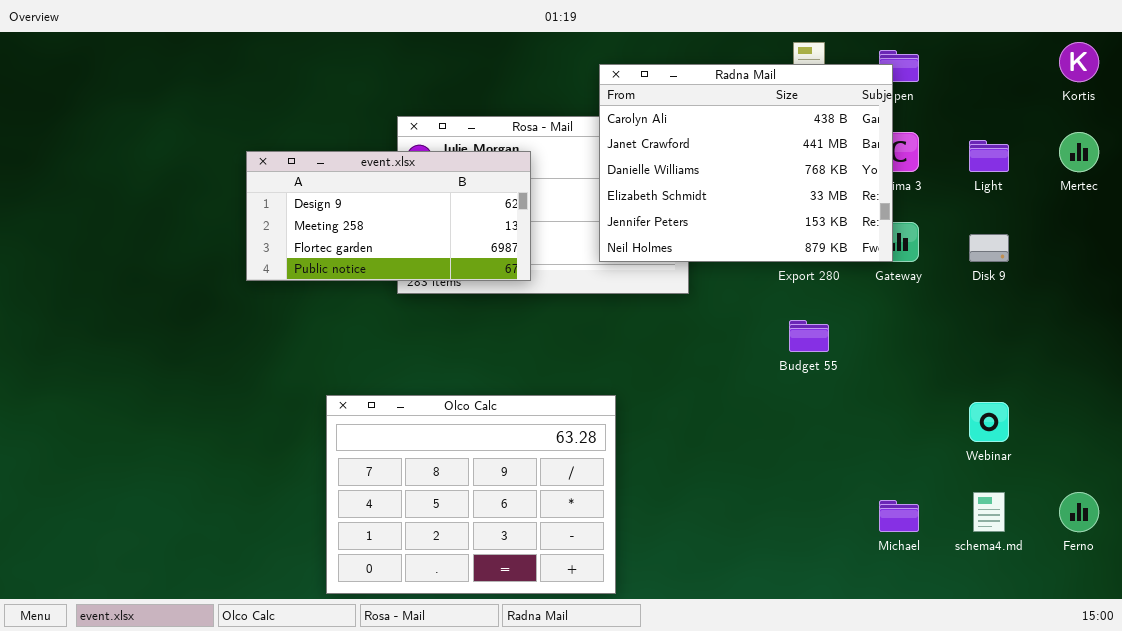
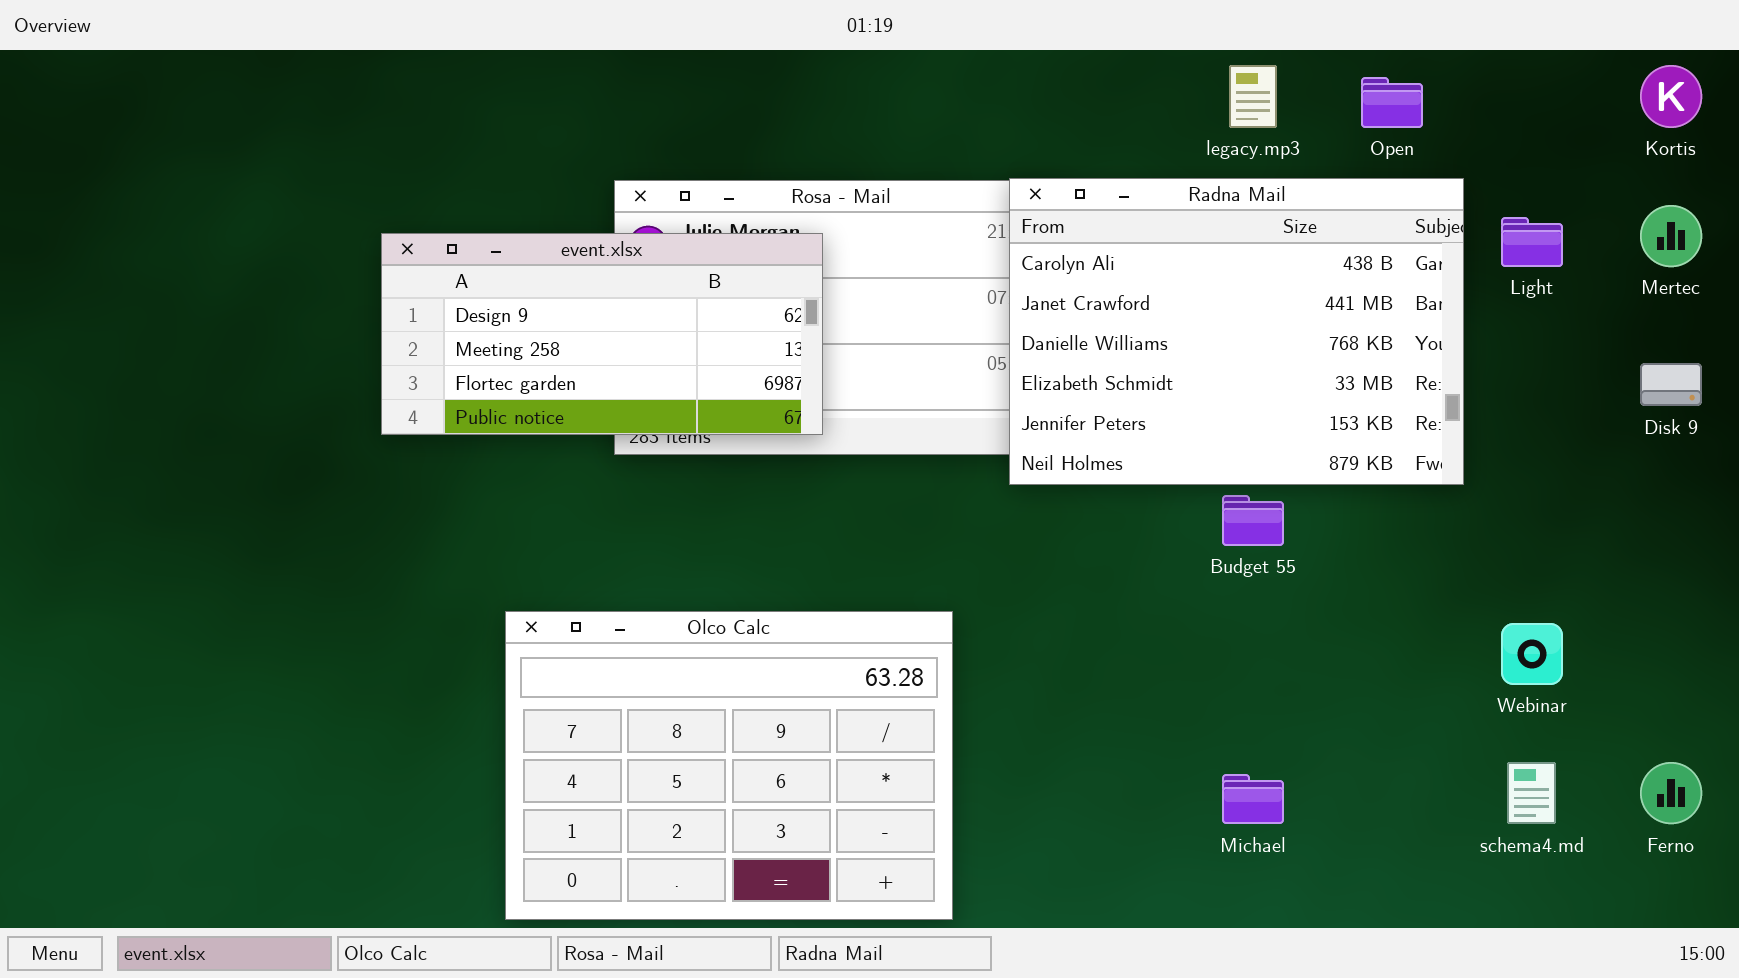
Radna Mail: [599,64,893,262] -> [1009,178,1464,485], moved
Disk 9: [969,234,1009,262] -> [1640,363,1702,406], moved
Michael: [879,500,919,532] -> [1222,774,1284,824], moved

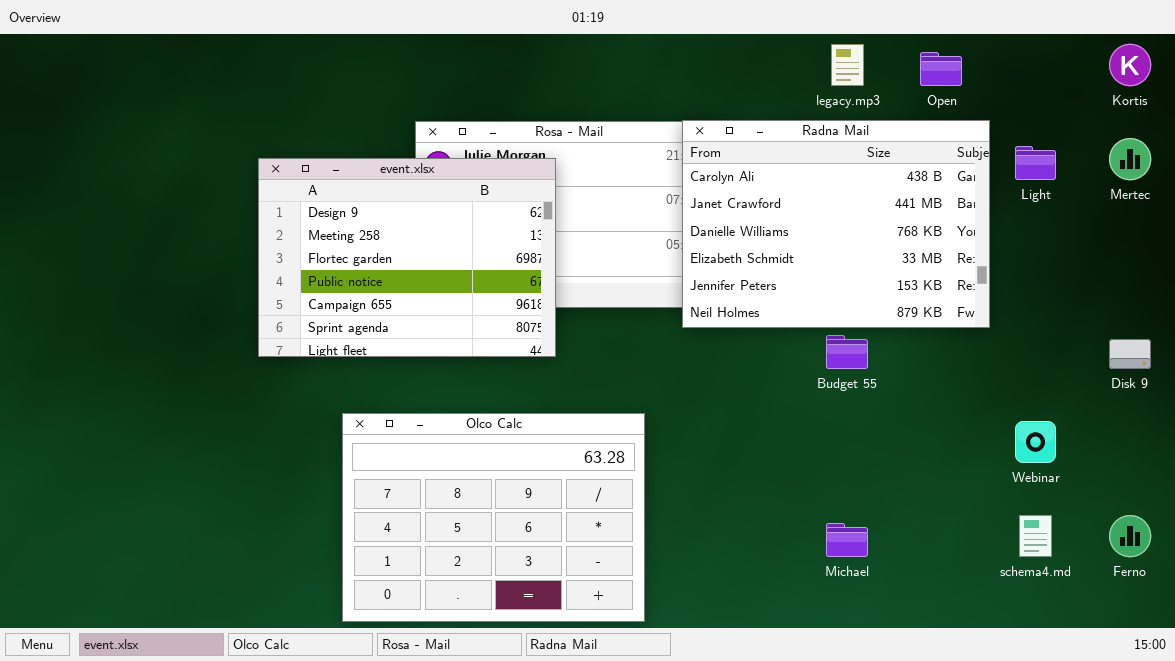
event.xlsx: [381,233,823,435] -> [258,158,556,357], resized
Disk 9: [1640,363,1702,406] -> [1109,339,1151,369], moved

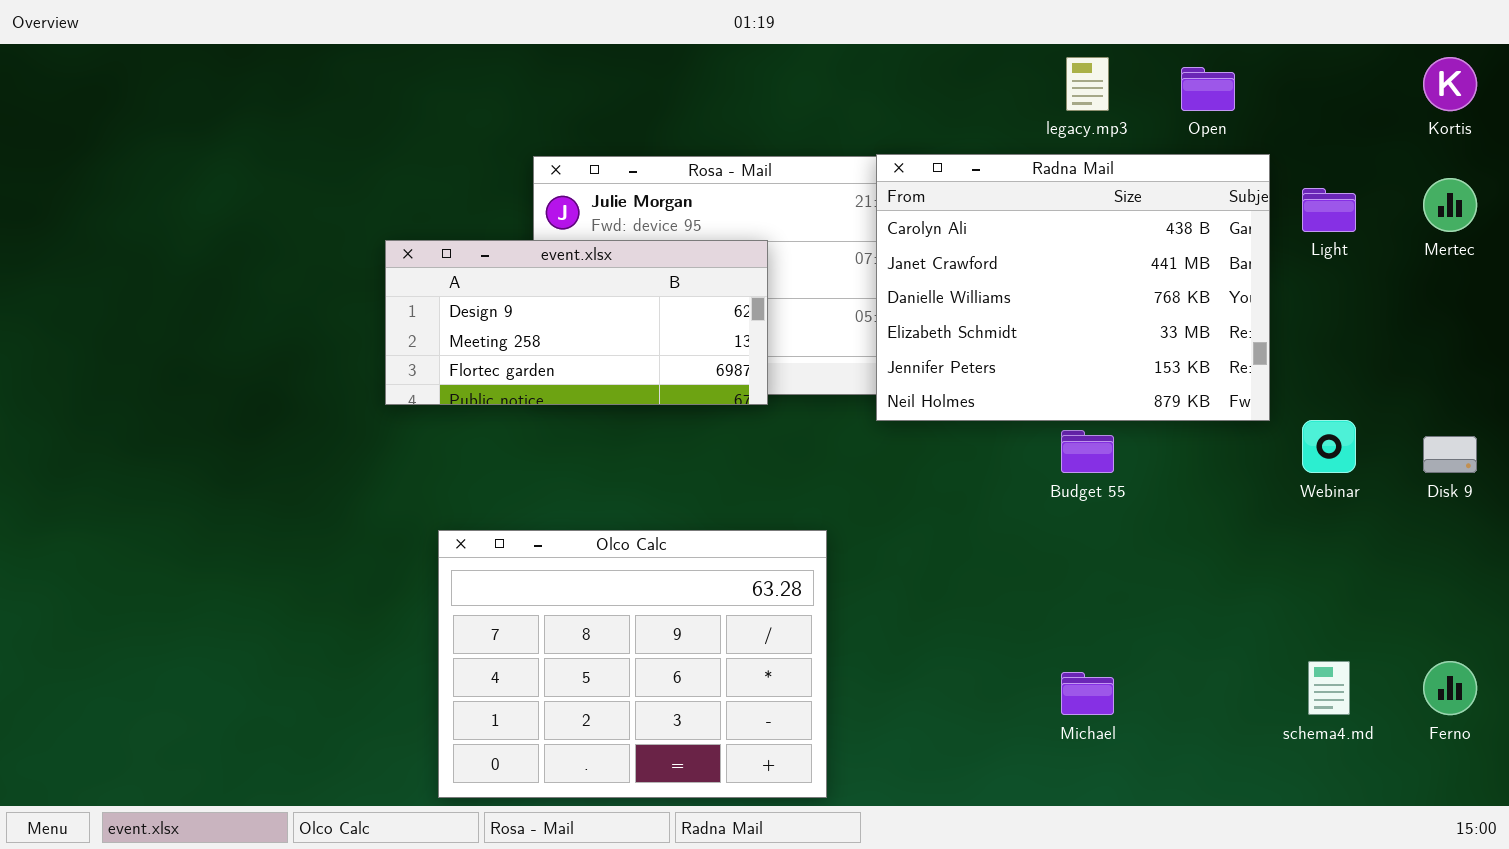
event.xlsx: [258,158,556,357] -> [385,240,768,405], moved, resized
Webinar: [1015,421,1056,463] -> [1302,420,1356,473], moved

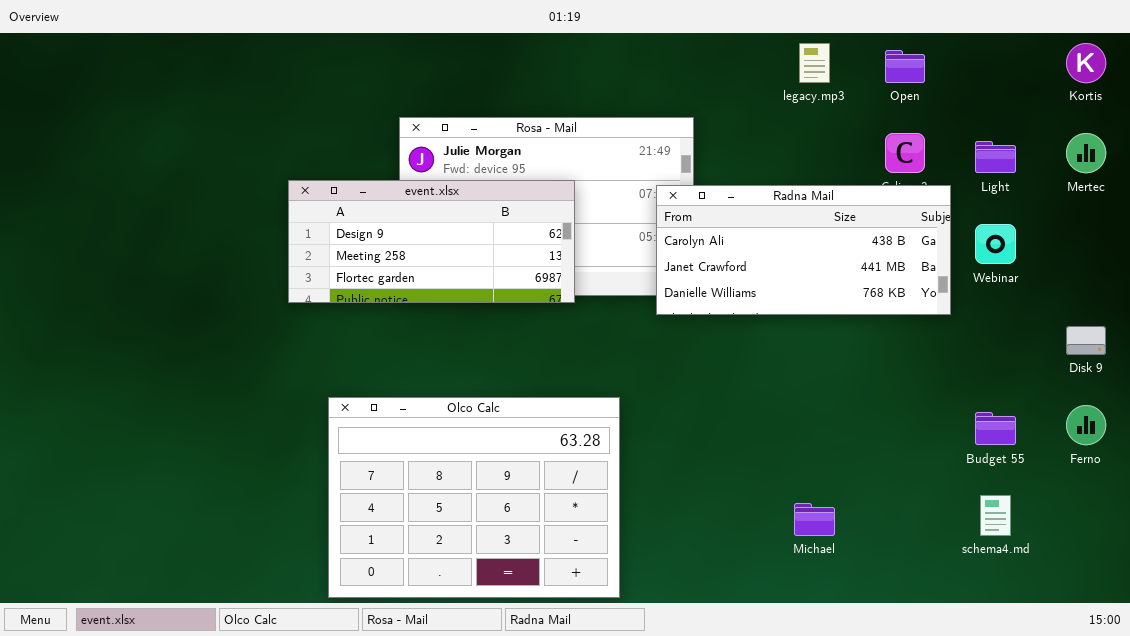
Radna Mail: [876,154,1270,421] -> [656,185,951,315], resized
Webinar: [1302,420,1356,473] -> [975,224,1016,264], moved
Budget 55: [1061,430,1114,473] -> [975,412,1016,445], moved
Ferno: [1423,661,1477,715] -> [1066,405,1106,445], moved

